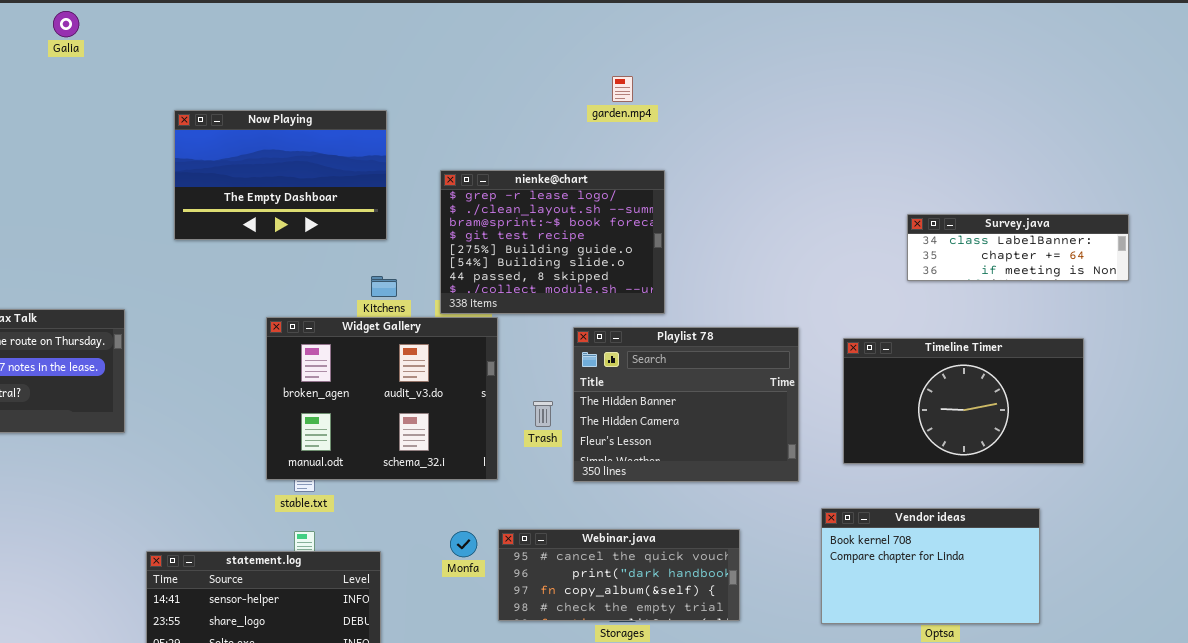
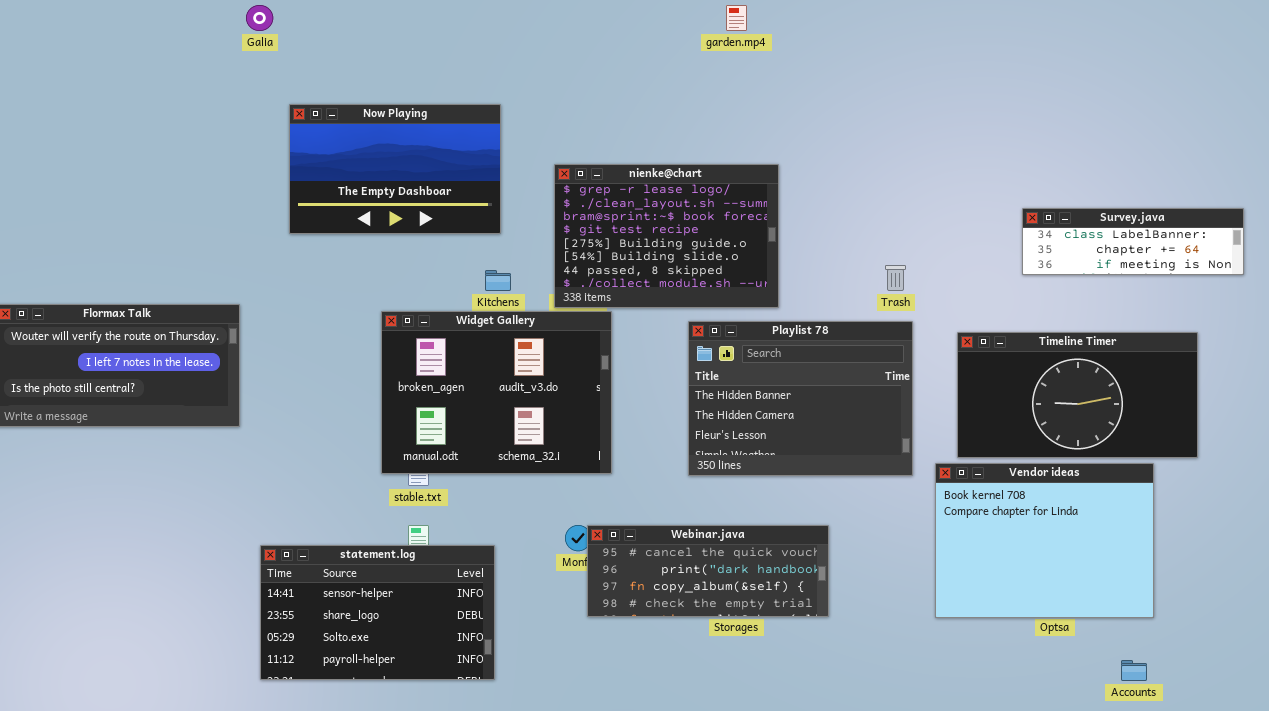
Galia: [53,11,79,37] -> [246,5,273,31], moved
garden.mp4: [612,76,633,102] -> [726,5,747,31], moved
Trash: [533,401,553,427] -> [885,265,906,291], moved
Vendor ideas: [821,508,1040,624] -> [935,463,1154,618], resized
Webinar.java: [498,529,740,621] -> [587,525,829,617], moved

